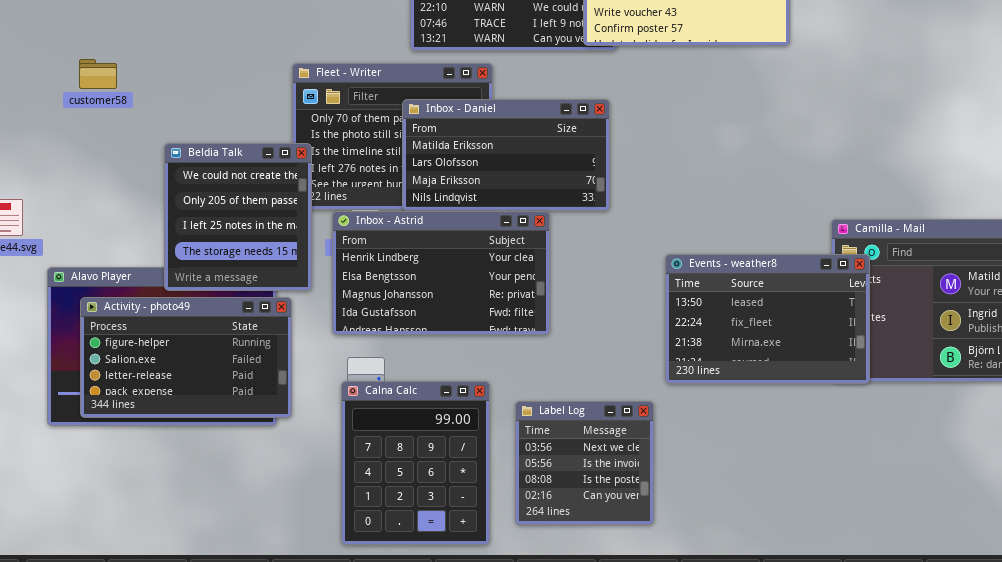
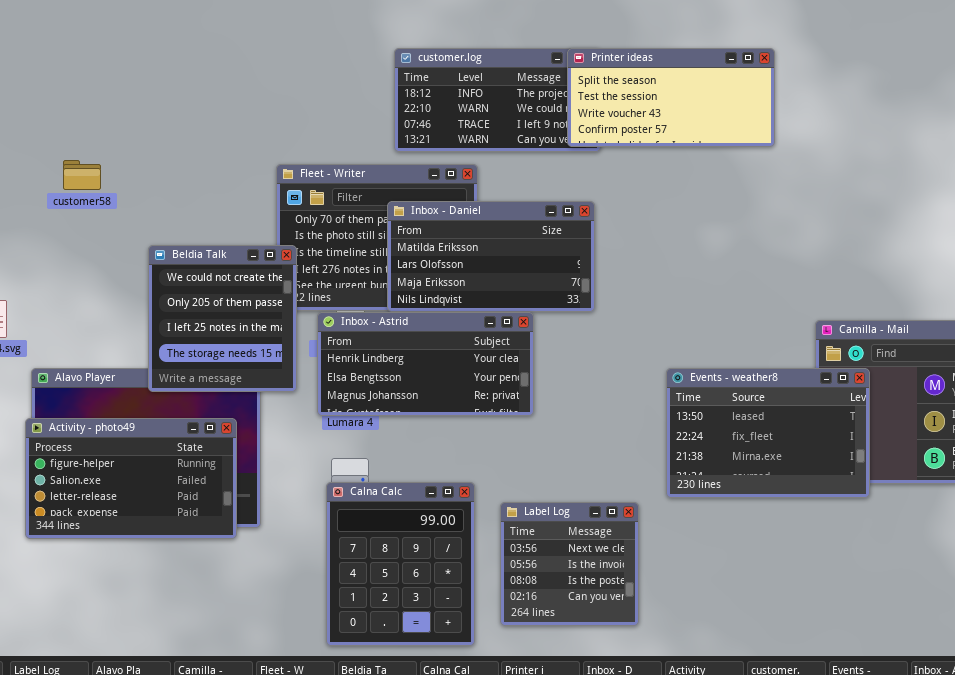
Inbox - Astrid: [332,211,550,335] -> [317,312,534,416], resized
Events - weather8: [665,254,870,384] -> [666,368,870,498], moved
Activity - photo49: [80,297,292,418] -> [25,418,237,539], moved

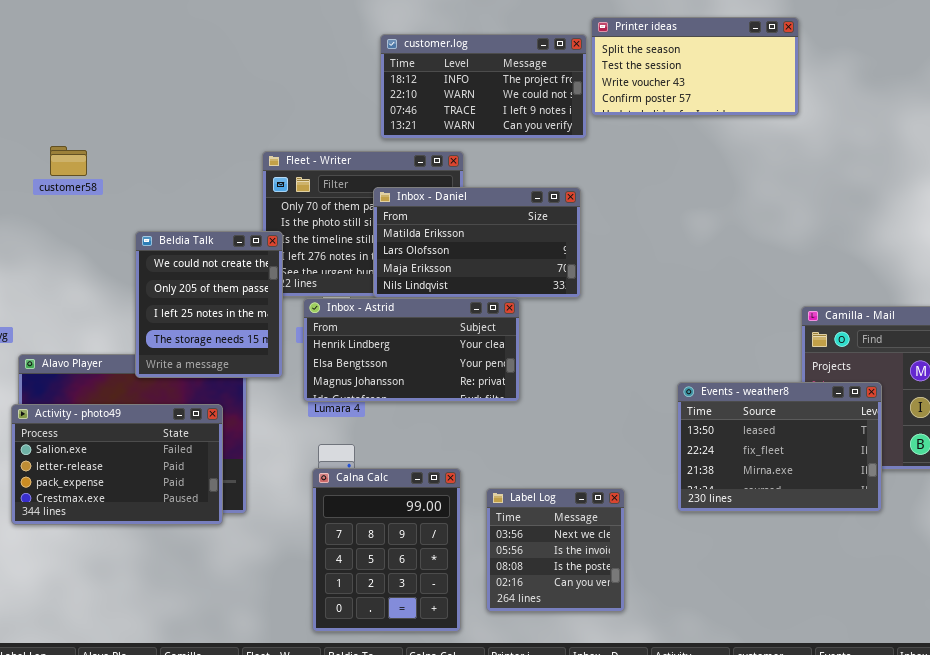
Printer ideas: [567,48,775,147] -> [591,17,799,116], moved
Events - weather8: [666,368,870,498] -> [677,382,882,512], moved
Activity - photo49: [25,418,237,539] -> [11,404,223,525], scrolled down 1 row

